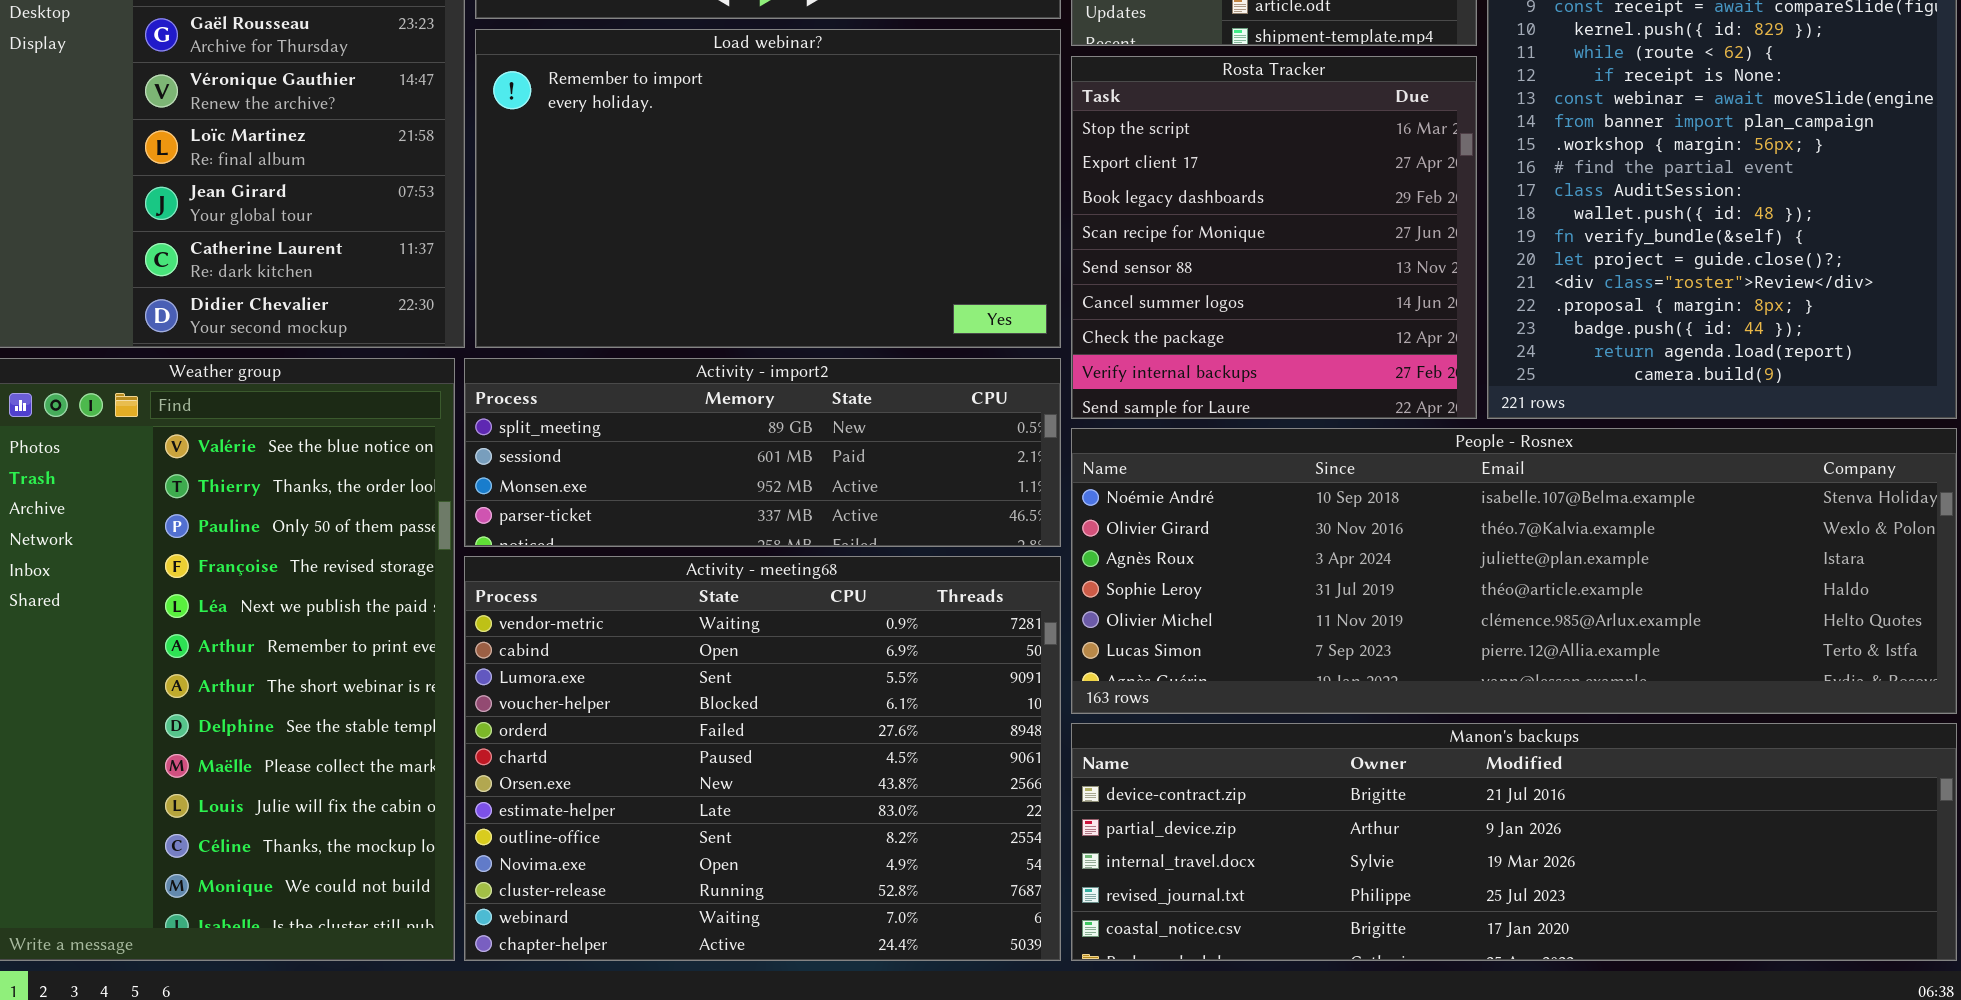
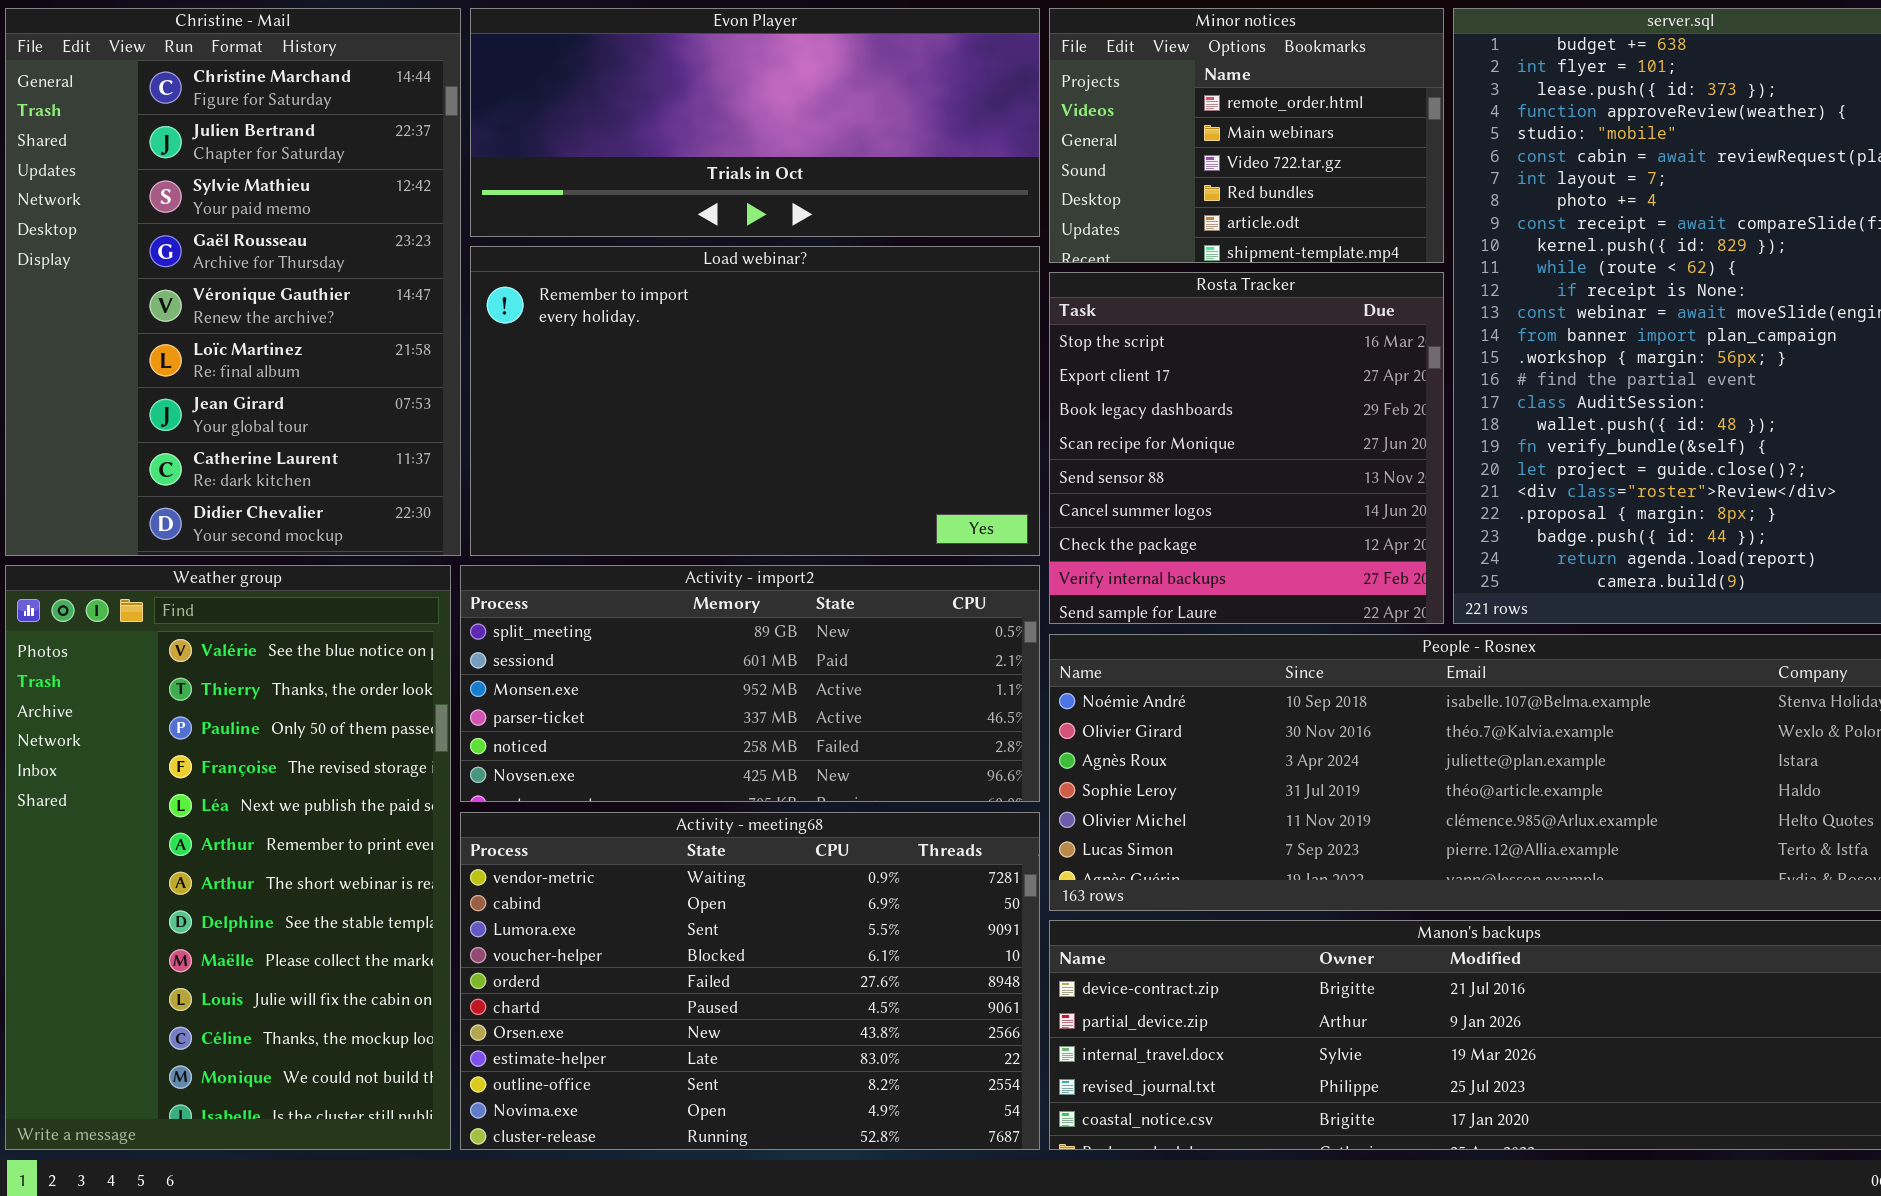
Activity - import2: [464,358,1061,547] -> [460,565,1040,802], resized
Activity - meeting68: [464,556,1061,961] -> [460,812,1040,1150], resized

